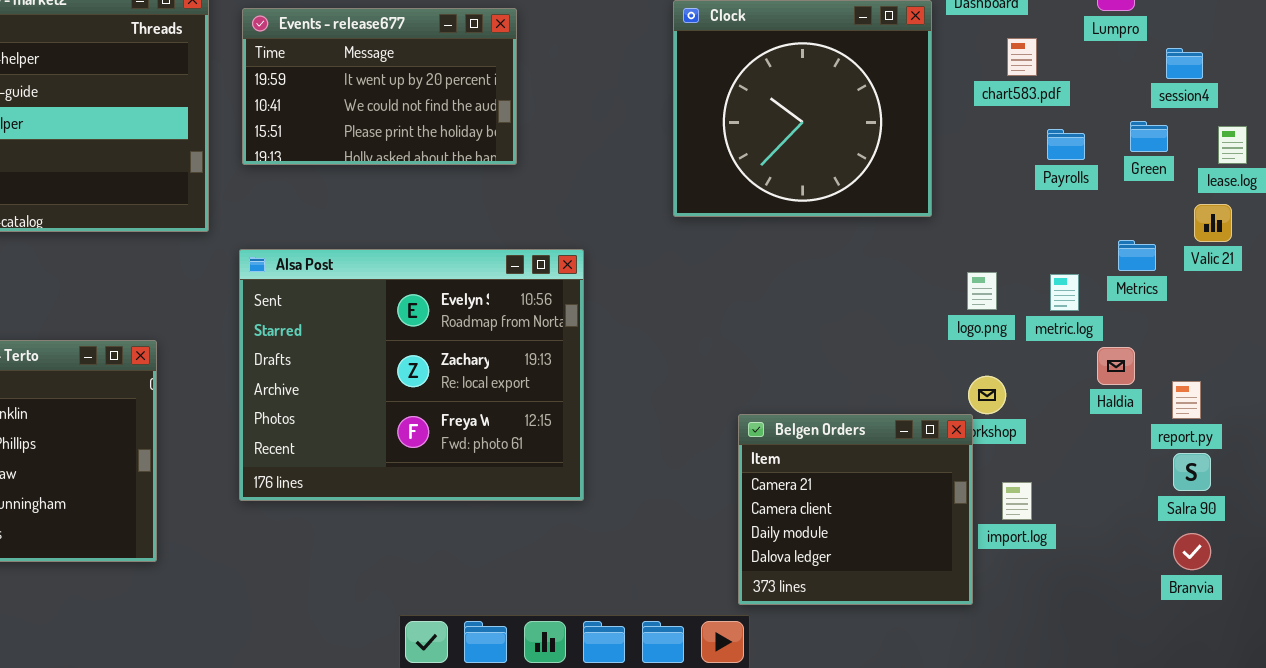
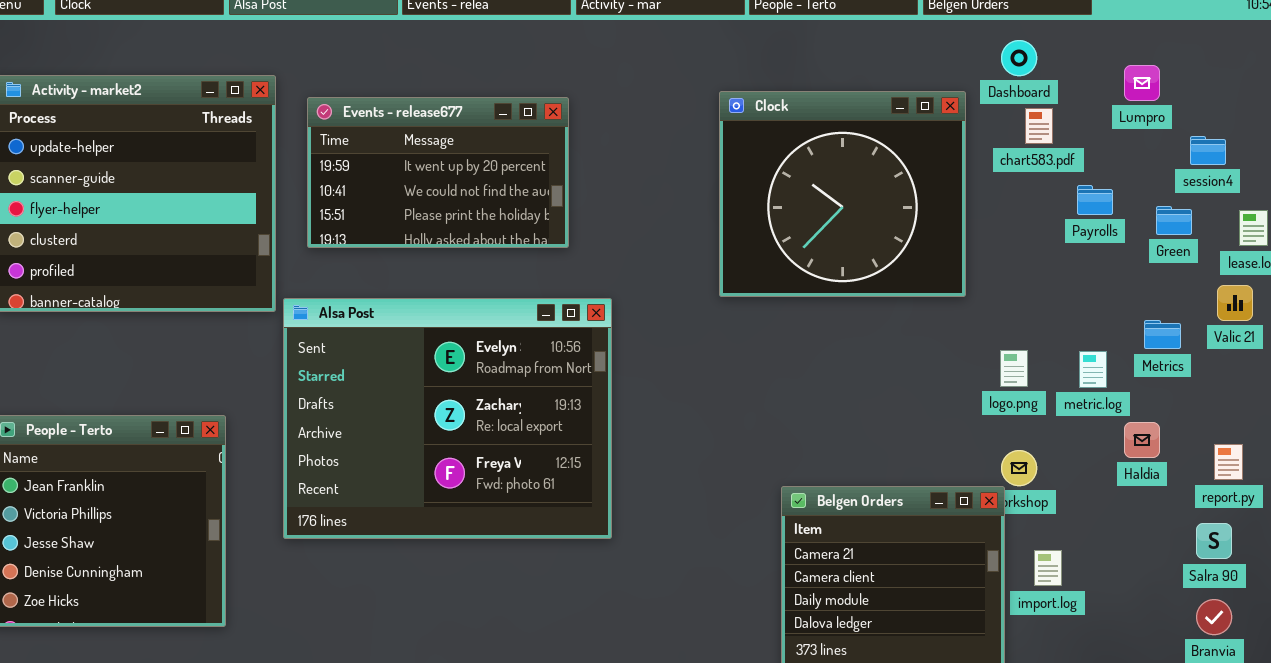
chart583.pdf: [1007,38,1037,76] -> [1025,108,1053,144], moved
Payrolls: [1047,129,1085,160] -> [1077,185,1113,215], moved
Alsa Post: [239,249,584,501] -> [283,298,612,539], moved
report.py: [1172,381,1201,419] -> [1214,444,1243,480], moved

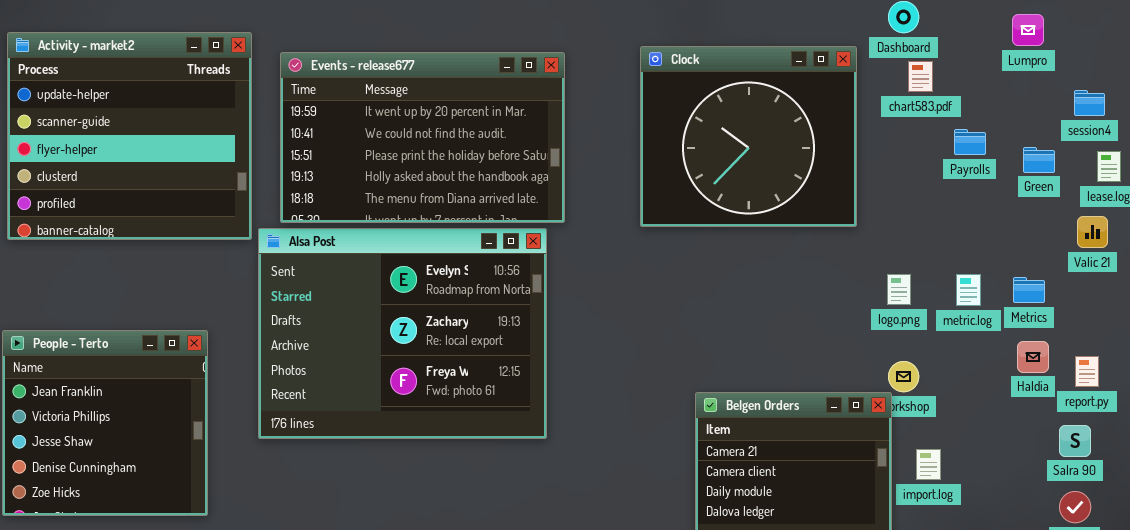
Lumpro: [1124,65,1160,101] -> [1012,14,1044,46], moved
Events - release677: [307,97,569,248] -> [280,52,565,223], resized
session4: [1190,136,1226,165] -> [1074,90,1105,116], moved
Metrics: [1144,320,1181,349] -> [1013,277,1045,303], moved
Haldia: [1124,422,1160,458] -> [1017,341,1049,373], moved

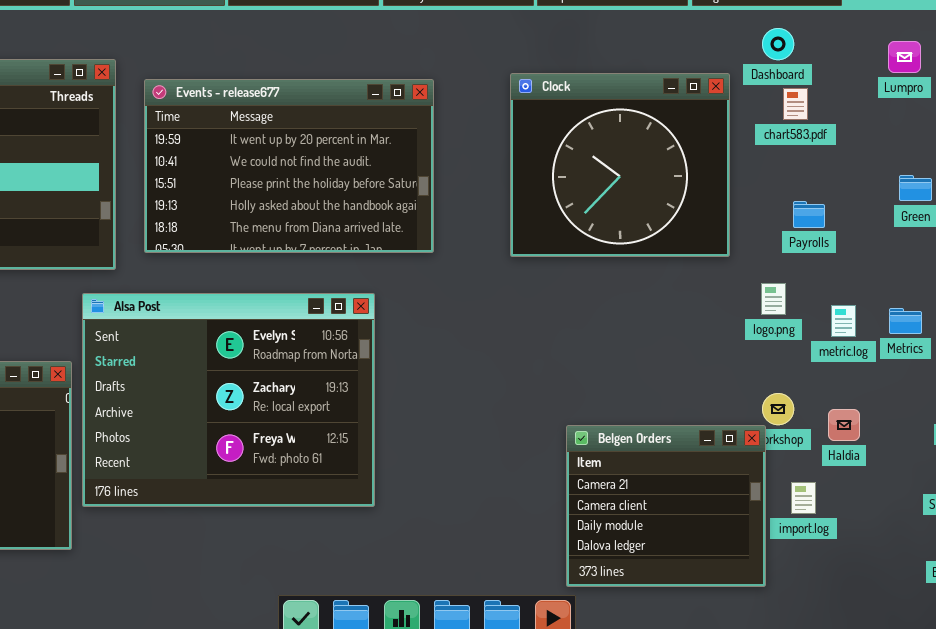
Payrolls: [954,129,986,155] -> [793,201,825,228], moved
Alsa Post: [258,228,547,439] -> [82,293,375,507], moved
logo.png: [887,274,911,305] -> [761,283,786,315], moved
Haldia: [1017,341,1049,373] -> [828,409,860,441], moved

